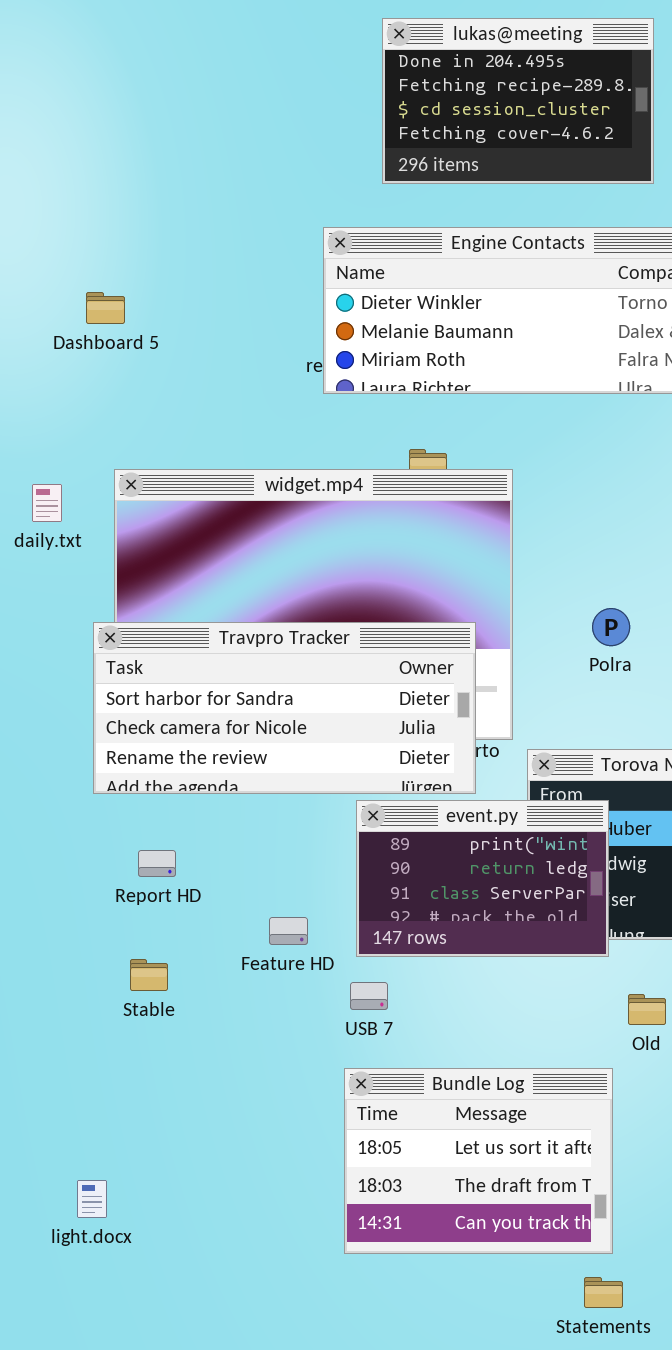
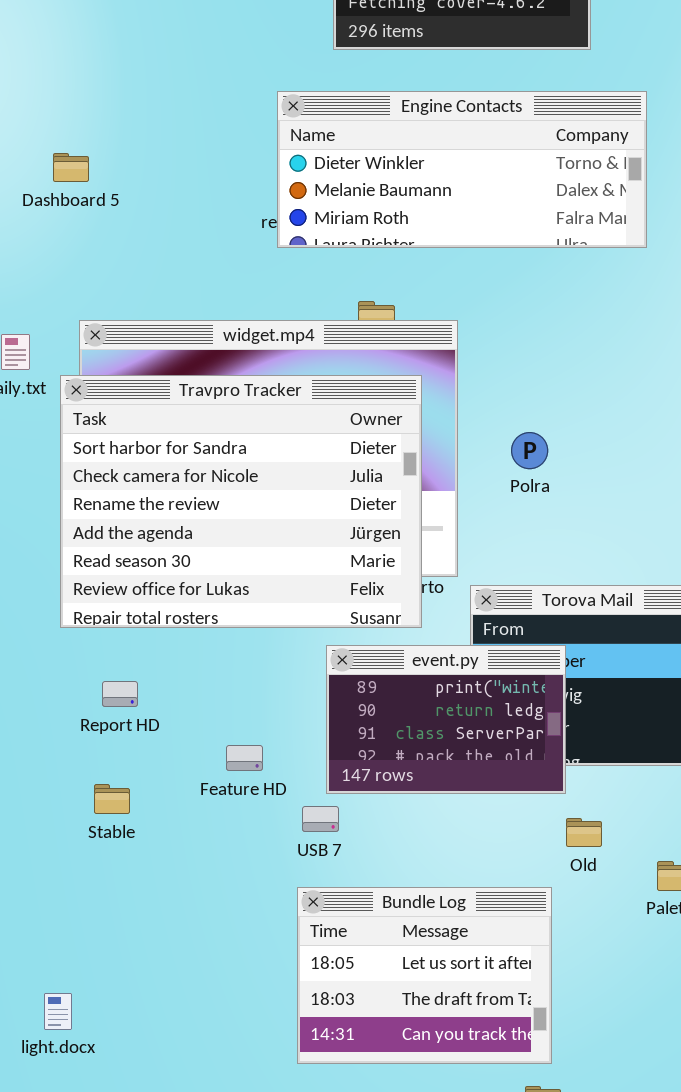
Polra: [592,608,630,646] -> [511,432,548,469], moved
Travpro Tracker: [93,622,476,794] -> [60,375,422,628], resized
event.py: [356,800,609,957] -> [326,645,566,794], moved

